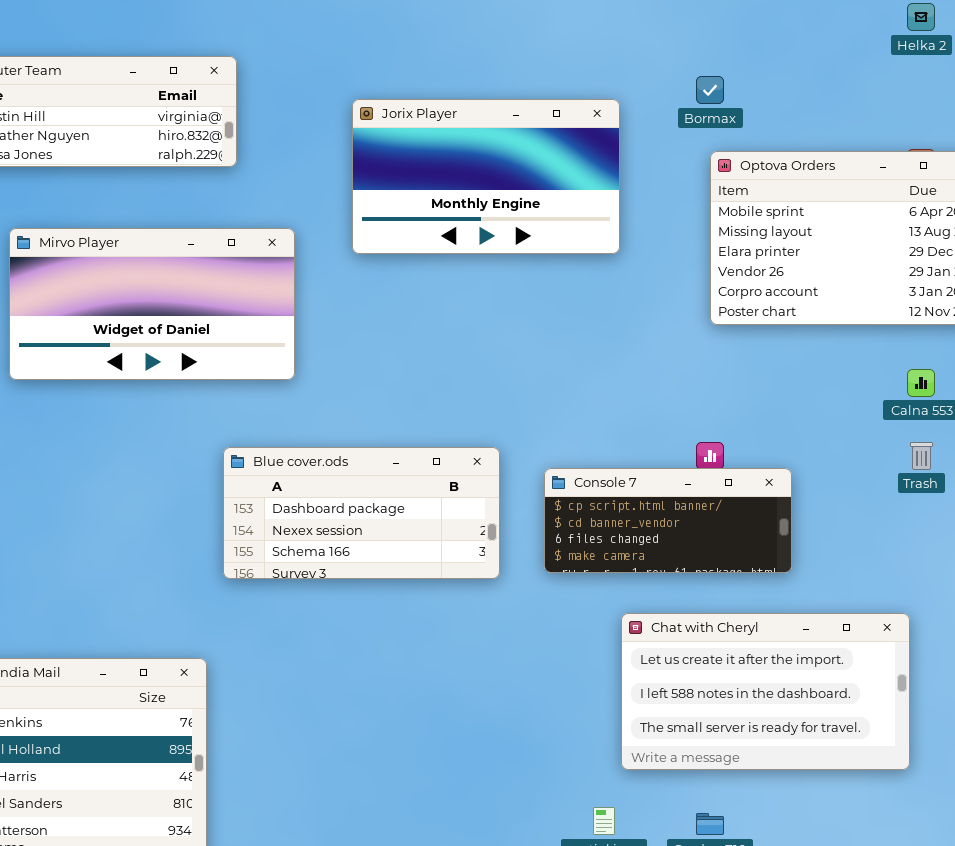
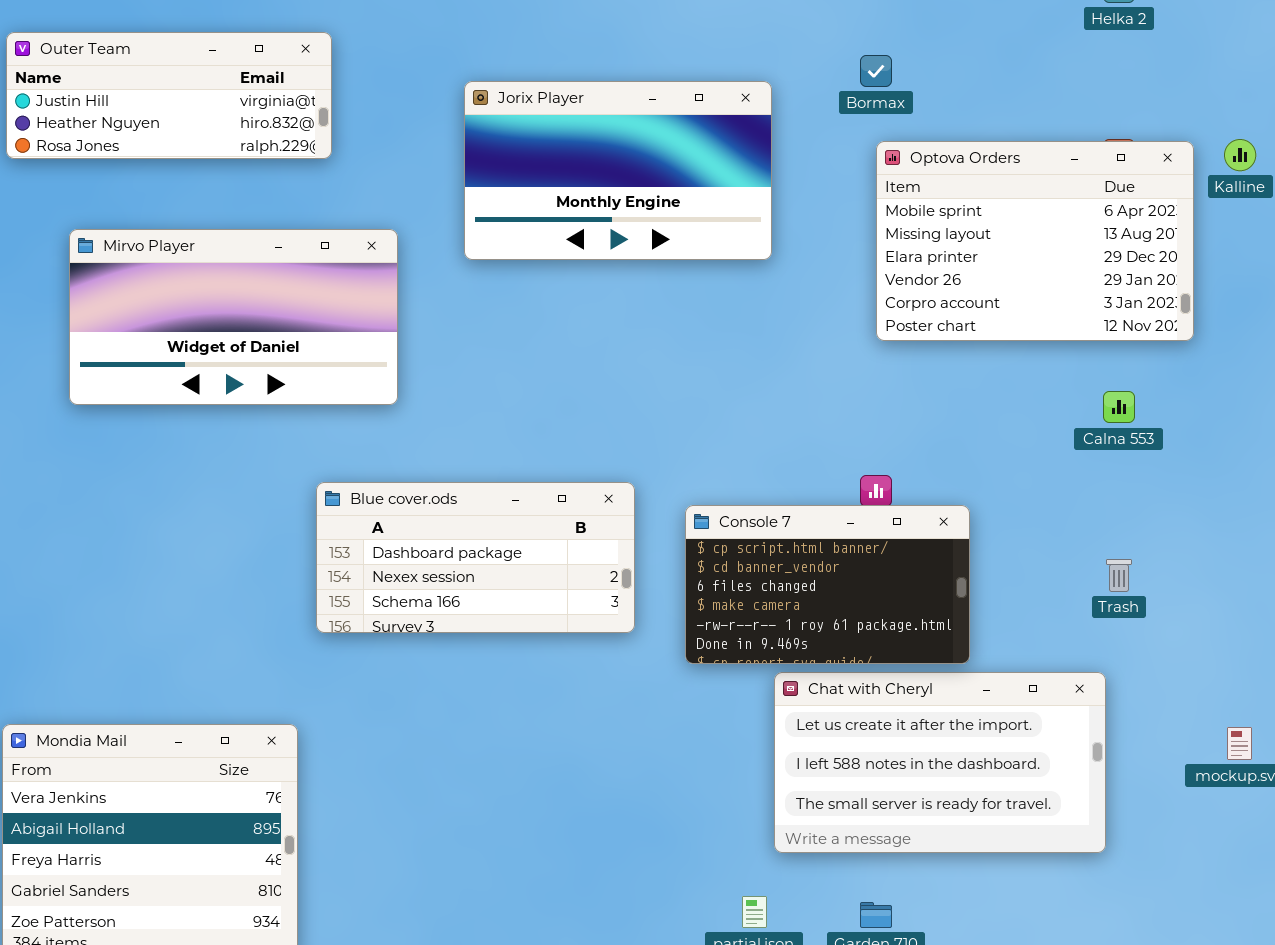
Trash: [910,442,933,470] -> [1106,559,1132,592], moved
Console 7: [544,468,792,573] -> [685,505,970,664], resized

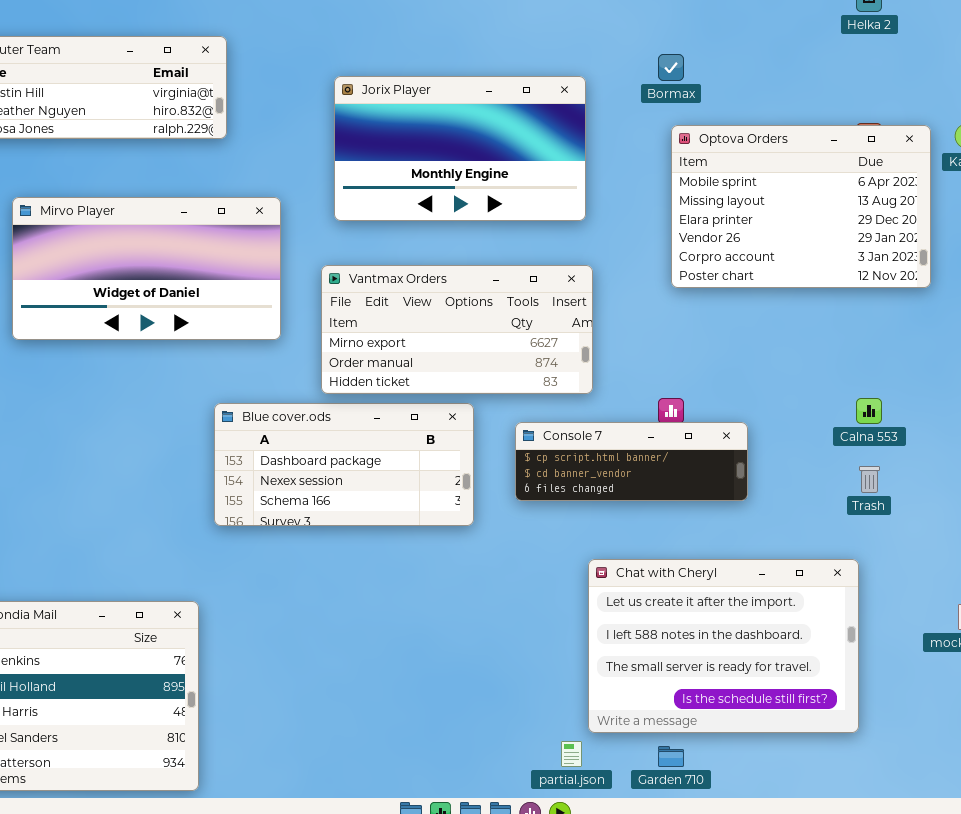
Vantmax Orders: none -> [321,265,593,394], opened
Calna 553: [1103,391,1135,423] -> [856,398,882,424], moved
Console 7: [685,505,970,664] -> [515,422,748,501], resized
Chat with Cheryl: [774,672,1106,853] -> [588,559,859,733], resized

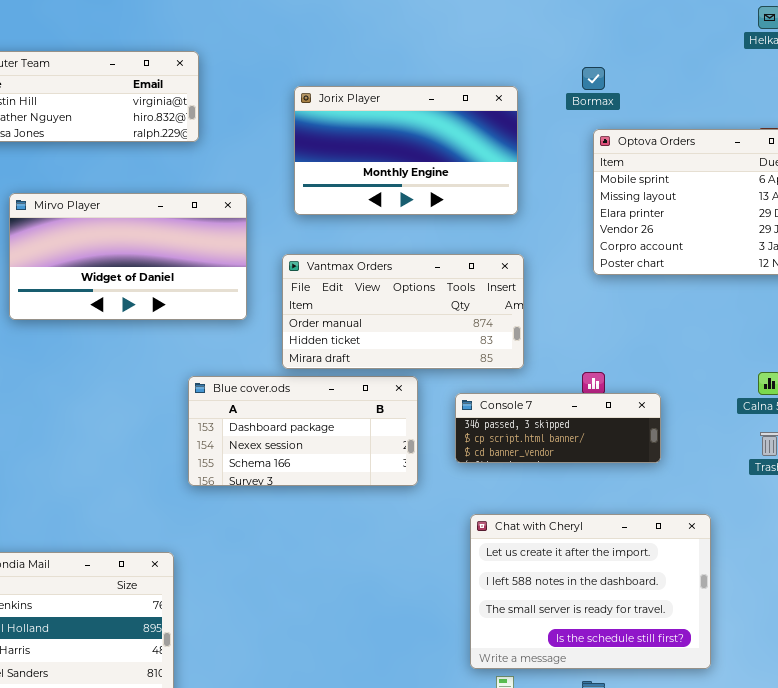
Vantmax Orders: [321,265,593,394] -> [282,254,524,369], scrolled down 1 row
Console 7: [515,422,748,501] -> [455,393,661,463], scrolled up 1 row
Chat with Cheryl: [588,559,859,733] -> [470,514,711,669], moved

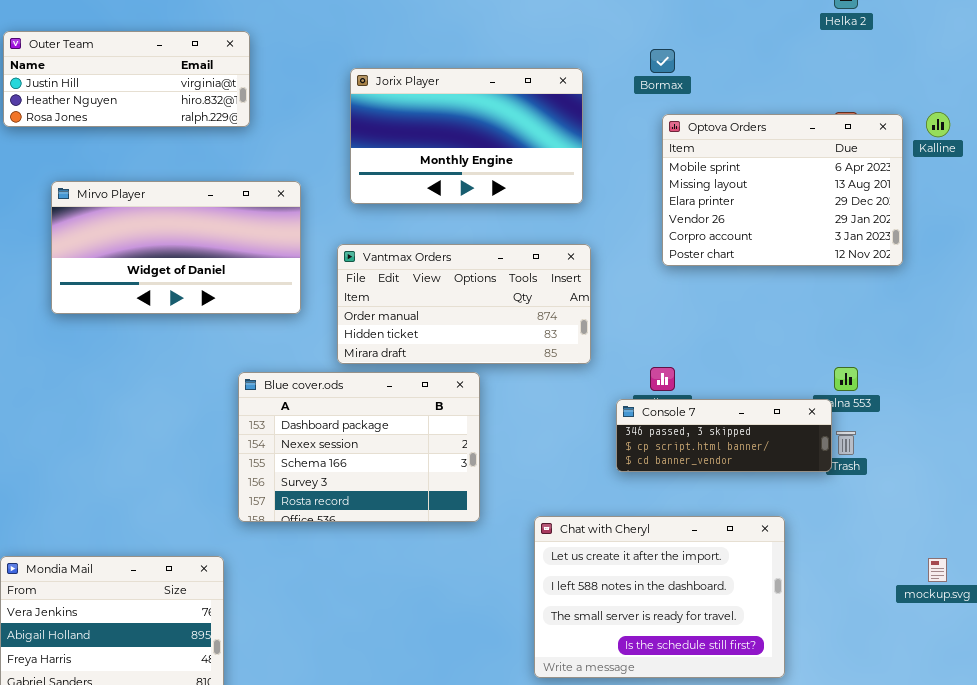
Blue cover.ods: [188,376,418,486] -> [238,372,480,522], resized
Console 7: [455,393,661,463] -> [616,399,832,472], moved

